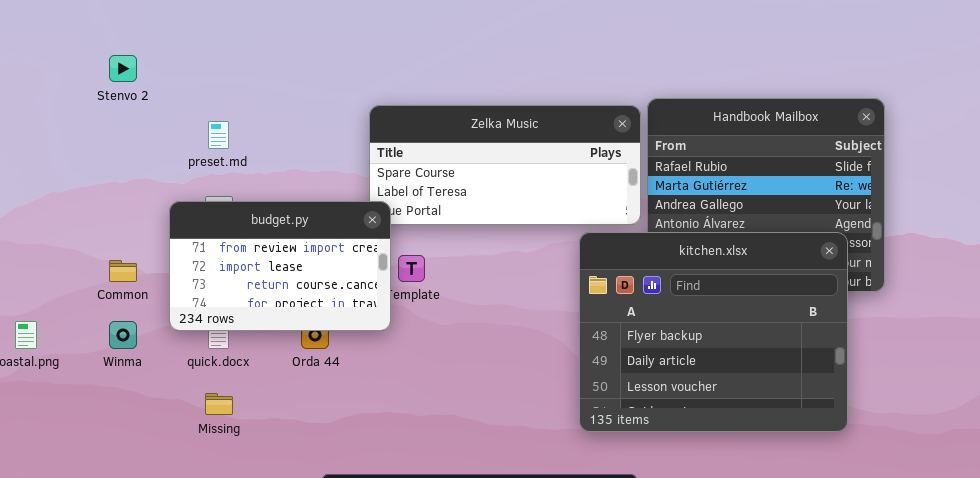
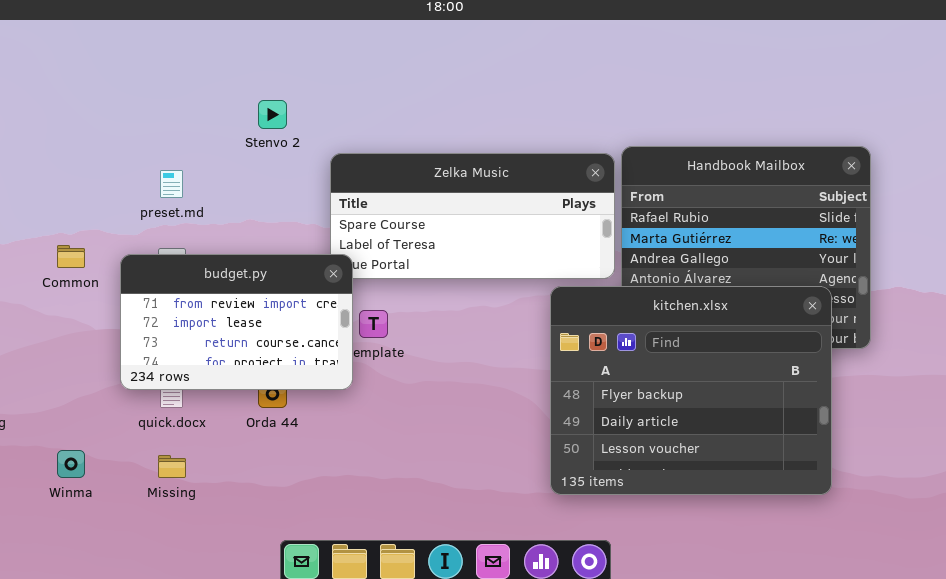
Stenvo 2: [109,55,137,82] -> [258,100,287,129], moved
Common: [109,260,137,282] -> [57,245,85,268], moved
Winma: [109,321,137,349] -> [57,450,85,478], moved

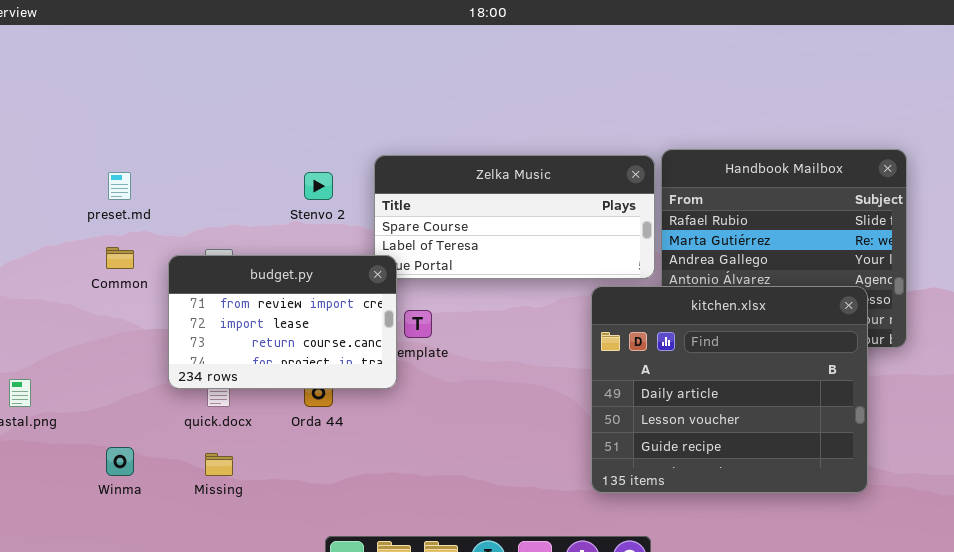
Stenvo 2: [258,100,287,129] -> [304,172,333,200], moved
preset.md: [160,170,183,198] -> [108,172,131,200], moved
kitchen.xlsx: [550,286,832,495] -> [591,286,868,493], scrolled down 1 row

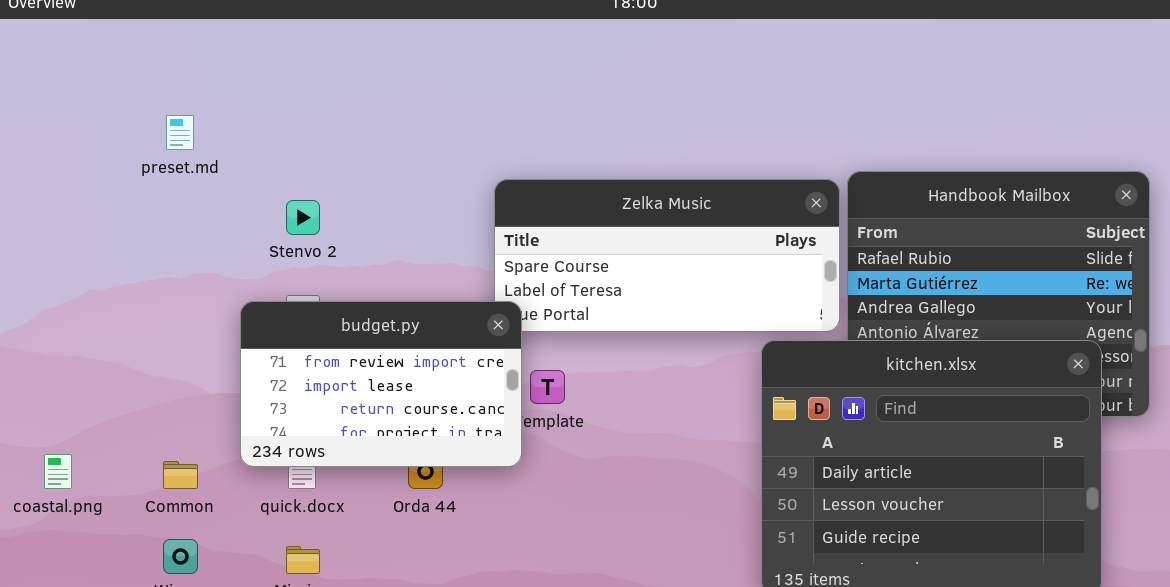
preset.md: [108,172,131,200] -> [166,115,194,150], moved
Stenvo 2: [304,172,333,200] -> [286,200,320,235], moved
Common: [106,247,134,269] -> [163,461,198,489], moved

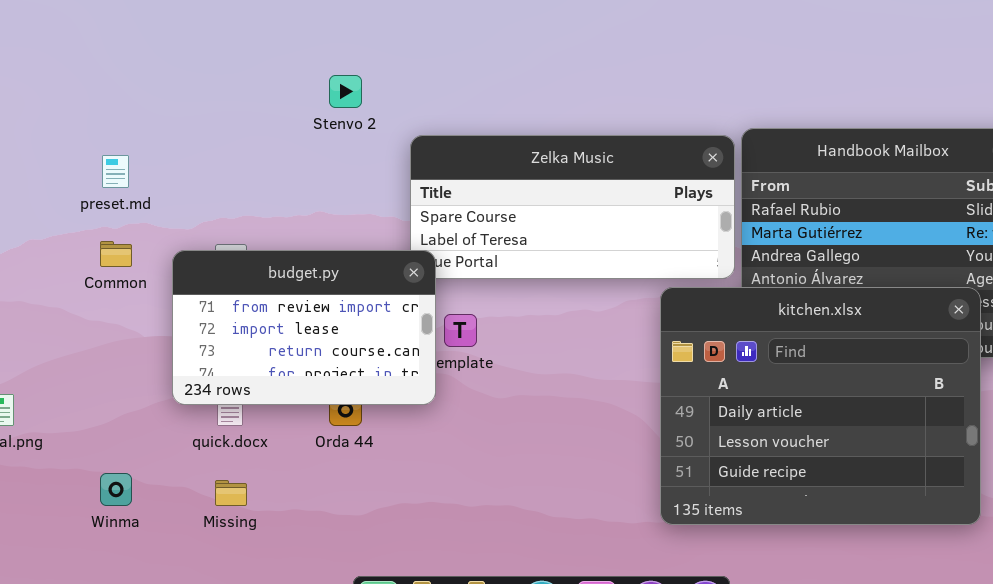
preset.md: [166,115,194,150] -> [102,155,129,188], moved
Stenvo 2: [286,200,320,235] -> [329,75,362,108], moved
Common: [163,461,198,489] -> [100,241,132,267], moved

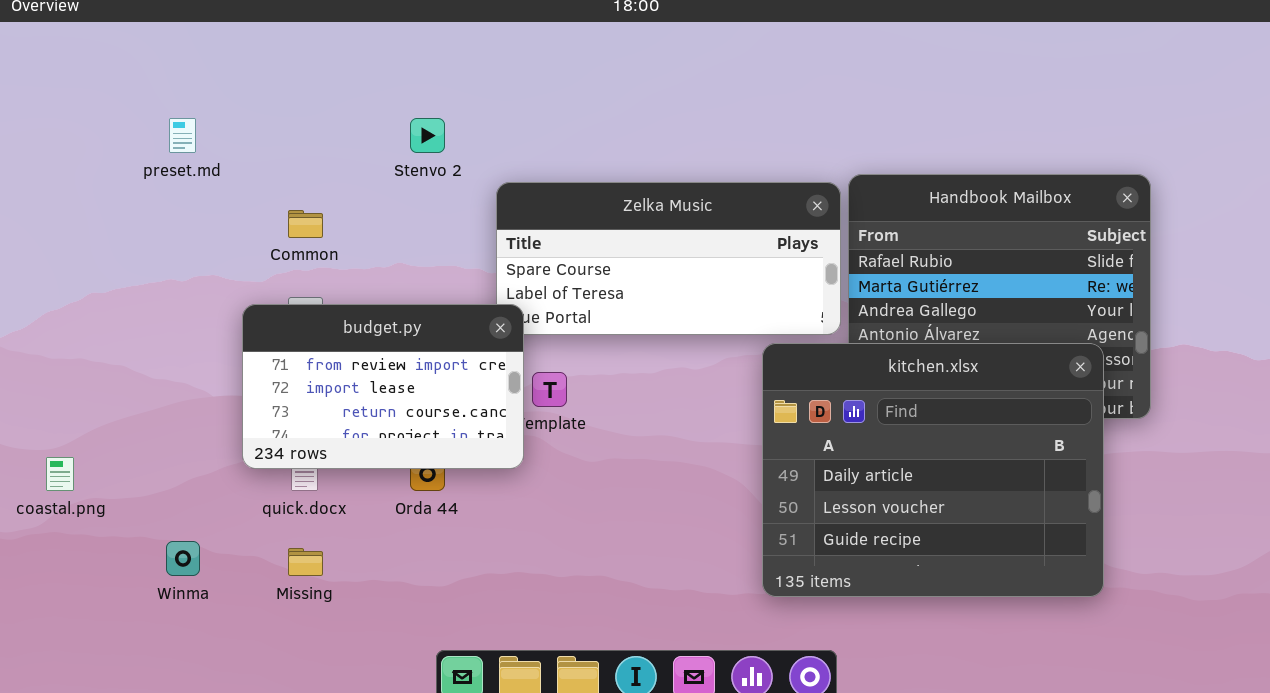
preset.md: [102,155,129,188] -> [169,118,196,153], moved
Common: [100,241,132,267] -> [288,210,323,238], moved

